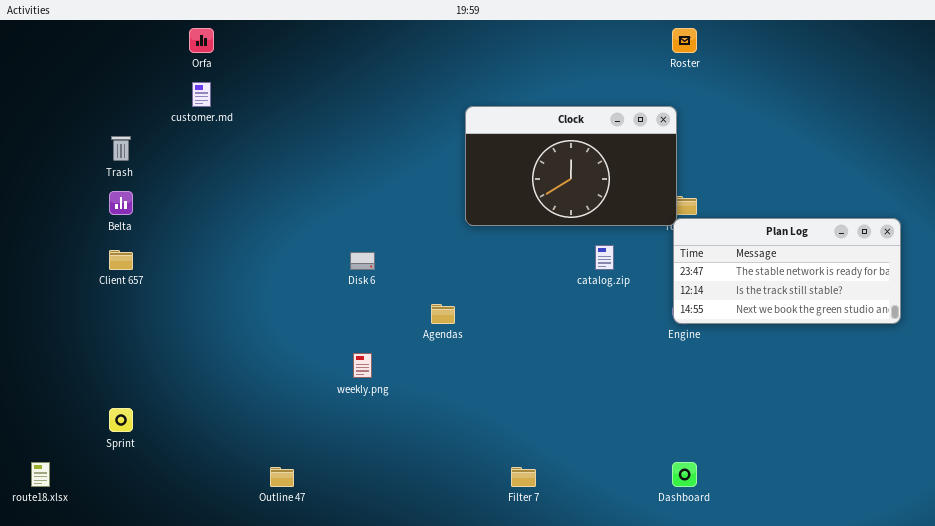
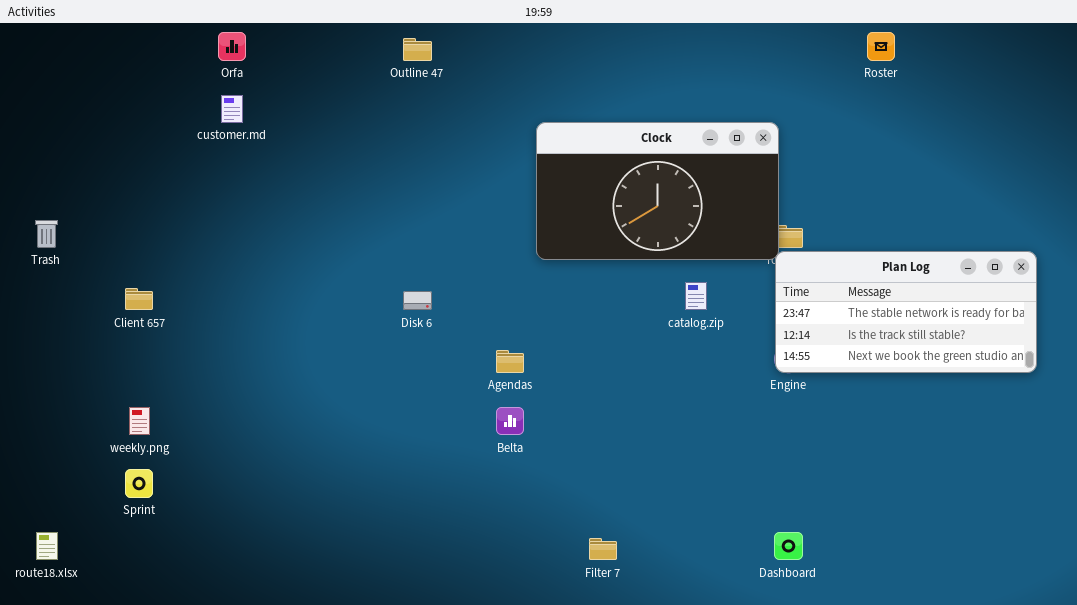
Roster: [672,28,697,53] -> [867,32,895,61], moved
Trash: [111,136,131,161] -> [35,220,58,248], moved
Belta: [109,191,133,215] -> [496,407,524,435], moved
weekly.png: [353,353,372,378] -> [129,407,150,435], moved
Outline 47: [270,467,294,487] -> [403,38,432,61], moved

